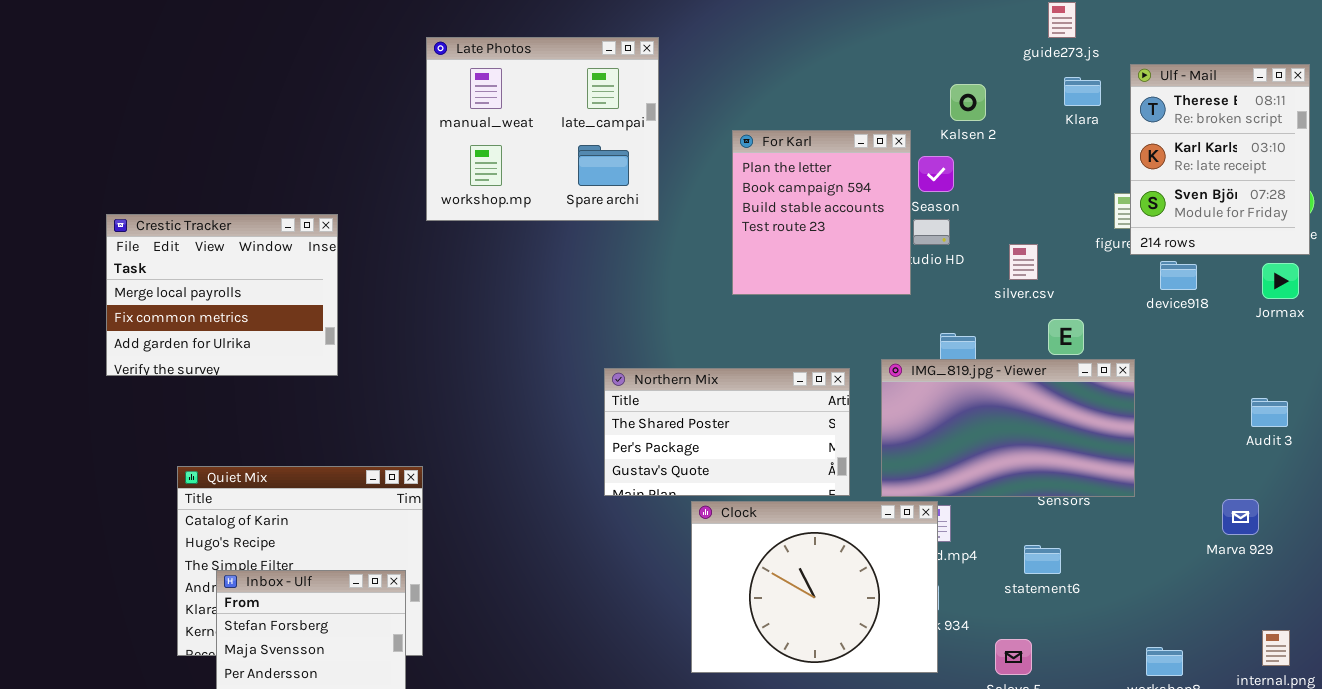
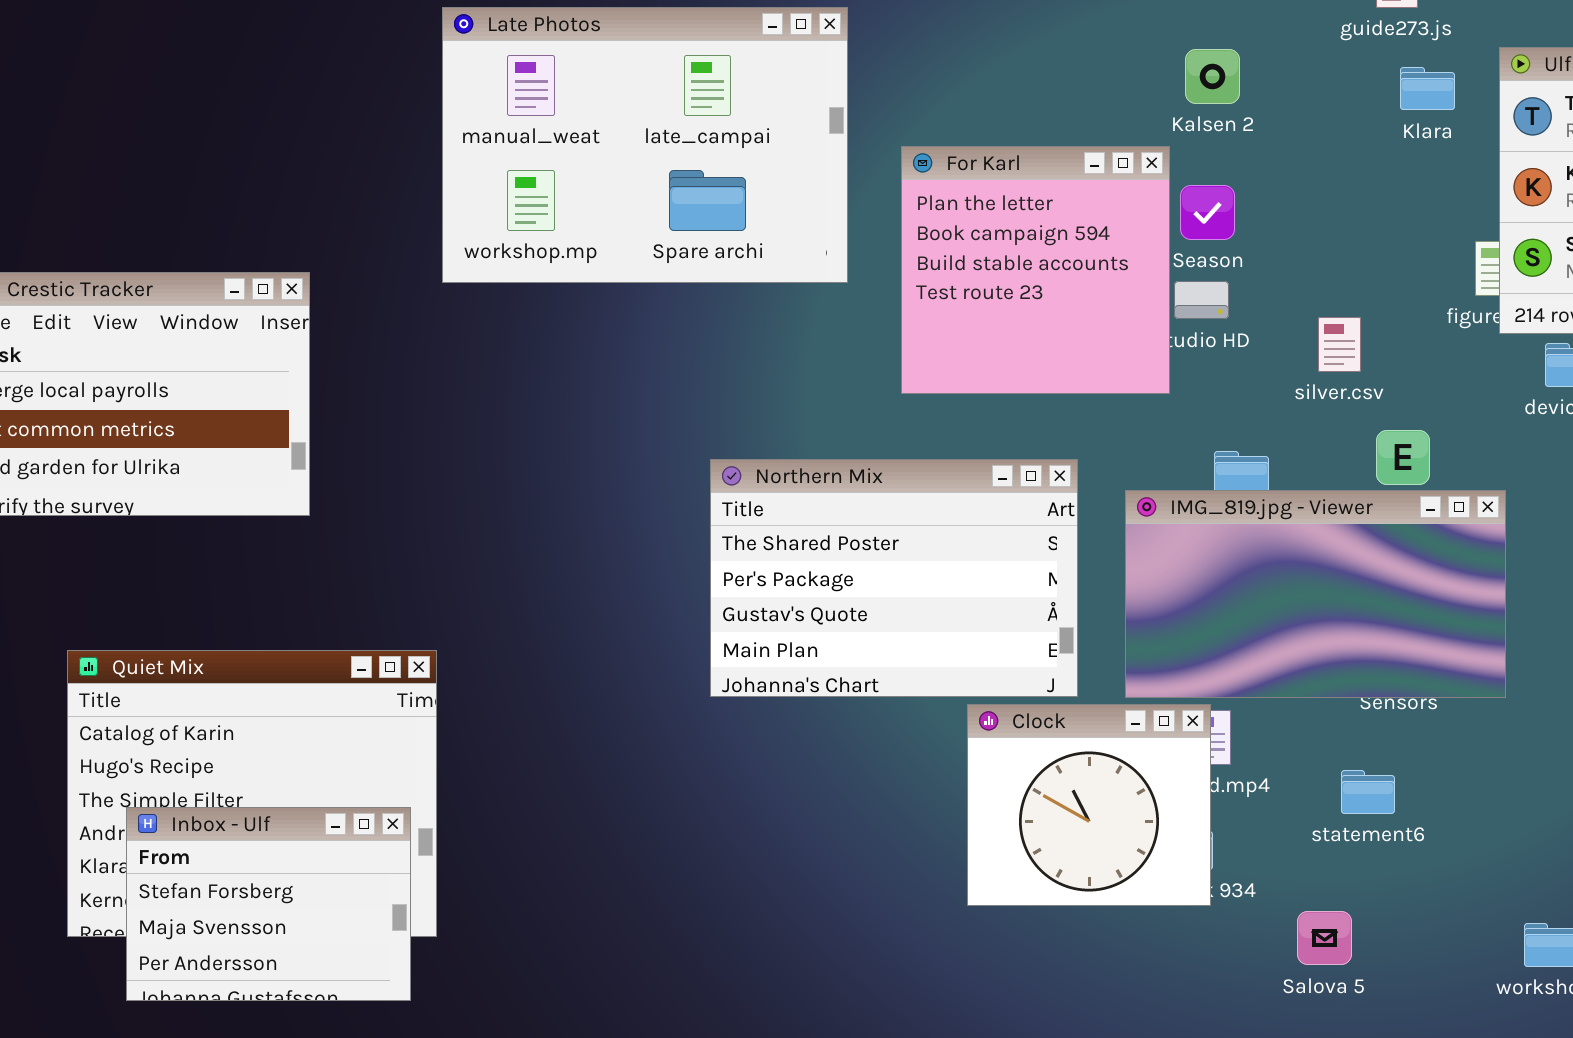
Late Photos: [426,37,659,221] -> [442,7,848,283], resized
Kalsen 2: [950,84,986,121] -> [1185,49,1240,104], moved
Northern Mix: [604,368,850,496] -> [710,459,1078,697], resized
Clock: [691,501,938,673] -> [967,704,1211,906], resized

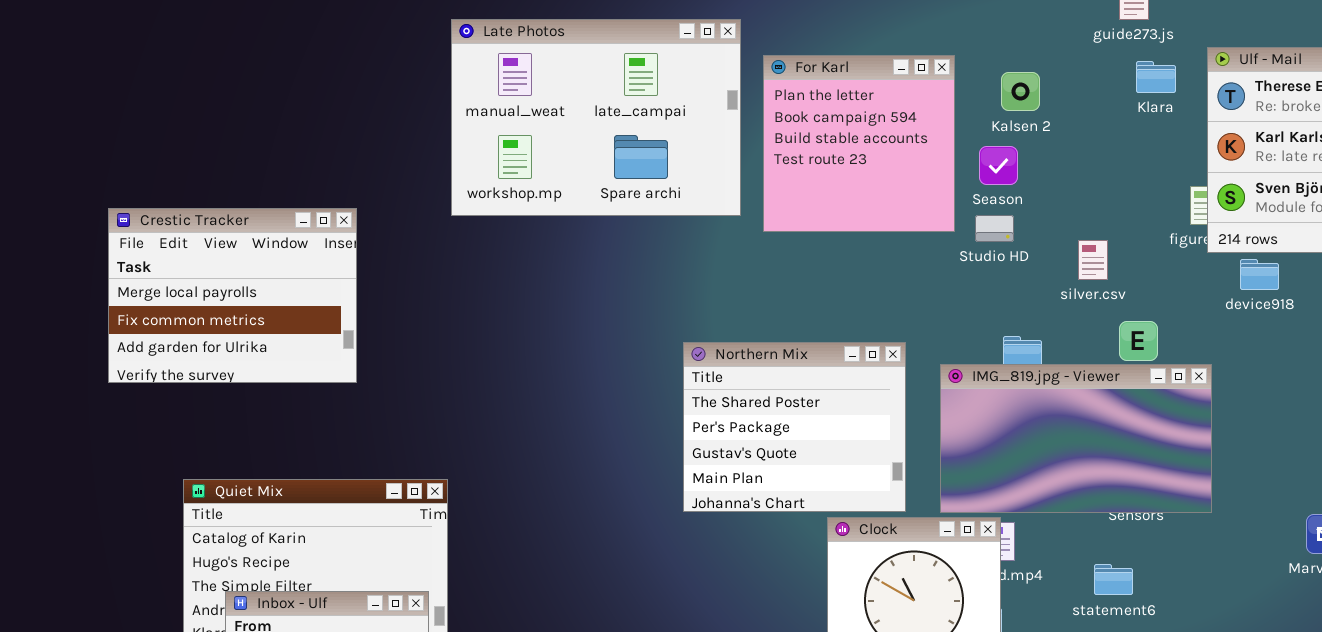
Kalsen 2: [1185,49,1240,104] -> [1001,72,1040,111], moved
For Karl: [901,146,1170,394] -> [763,55,955,232], moved
Northern Mix: [710,459,1078,697] -> [683,342,906,512], resized

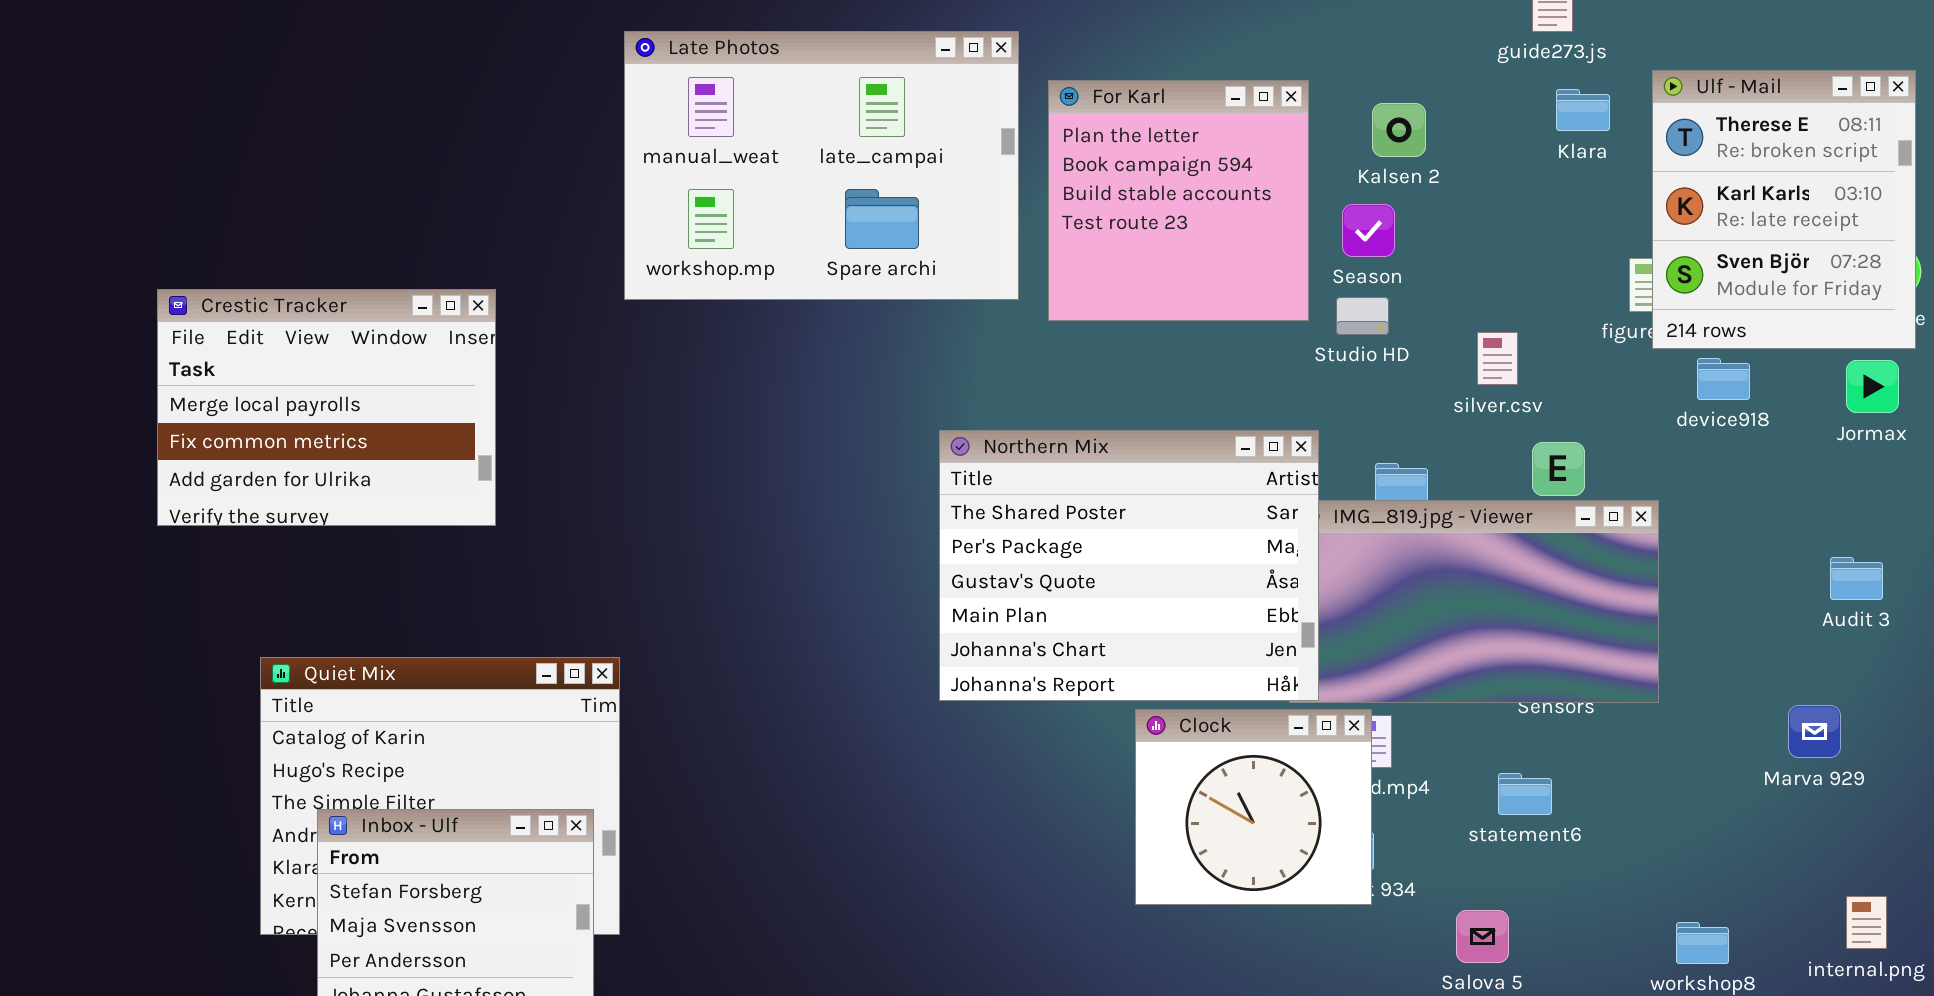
Northern Mix: [683,342,906,512] -> [939,430,1319,701], resized

